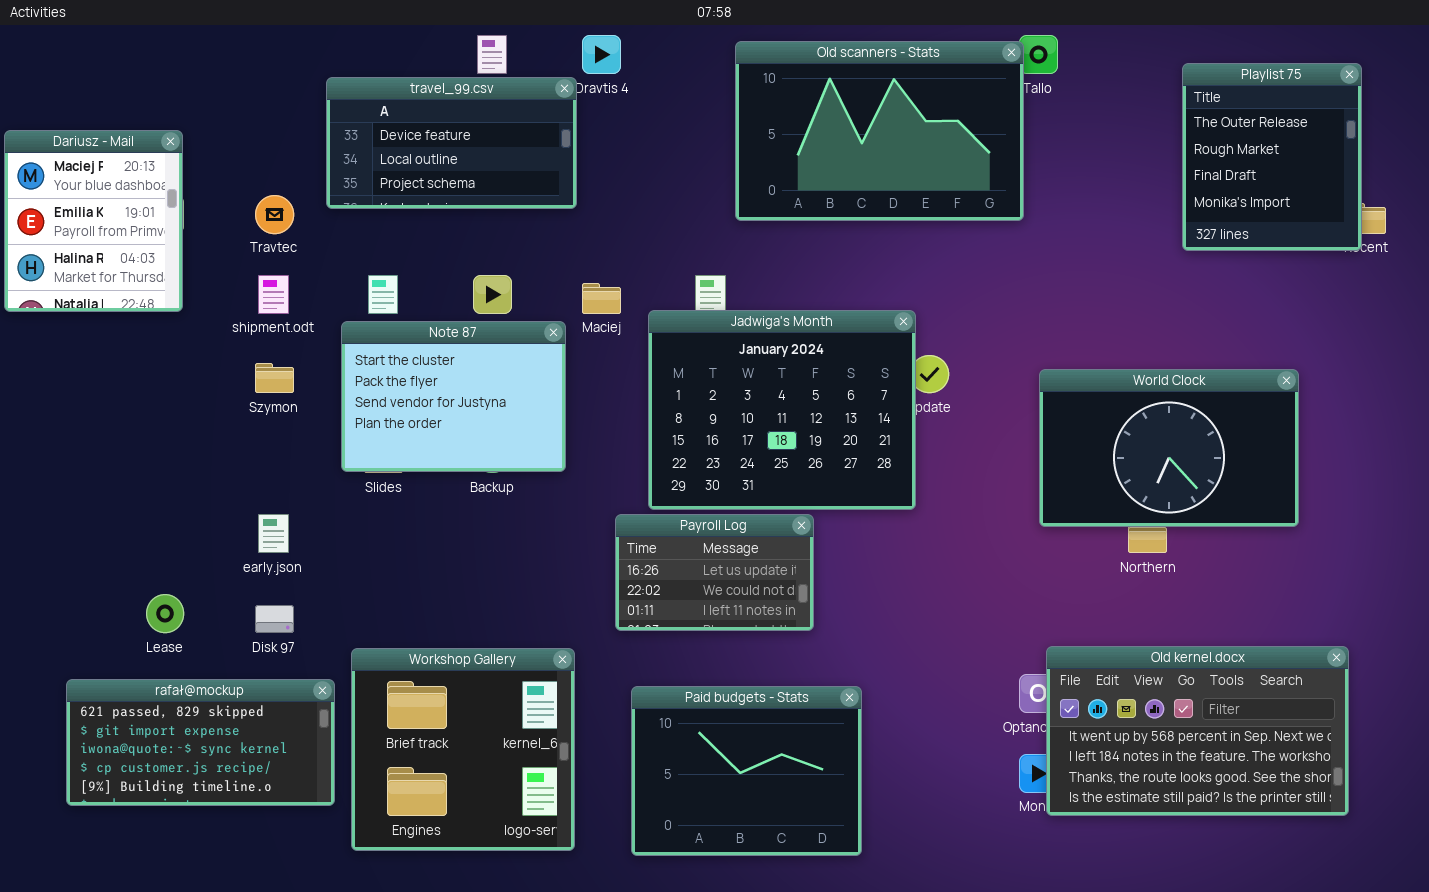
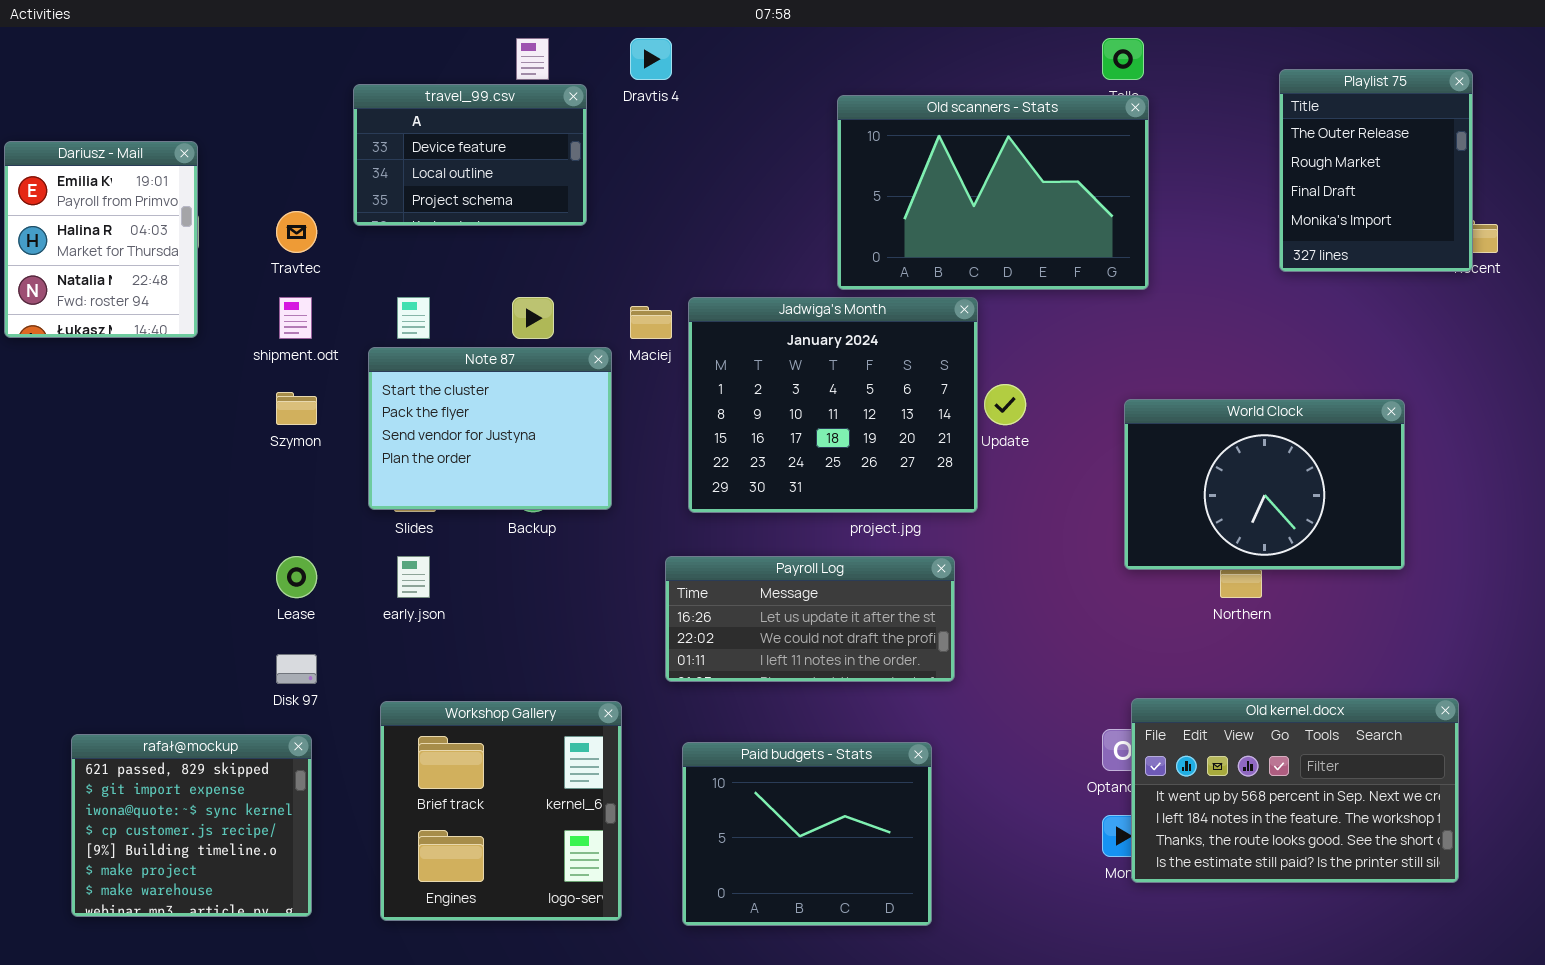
Old scanners - Stats: [735,41,1024,221] -> [837,95,1149,290], moved
travel_99.csv: [326,77,577,209] -> [353,84,587,226], resized
Dariusz - Mail: [4,130,183,312] -> [4,141,198,338], scrolled down 1 row
Jadwiga's Month: [648,310,916,510] -> [688,297,978,513], moved
early.json: [258,514,289,553] -> [397,556,430,598], moved
Payroll Log: [615,514,814,631] -> [665,556,955,682], resized
Lease: [146,594,184,633] -> [276,556,317,598], moved
rafał@mockup: [66,679,335,806] -> [71,734,312,917], resized

